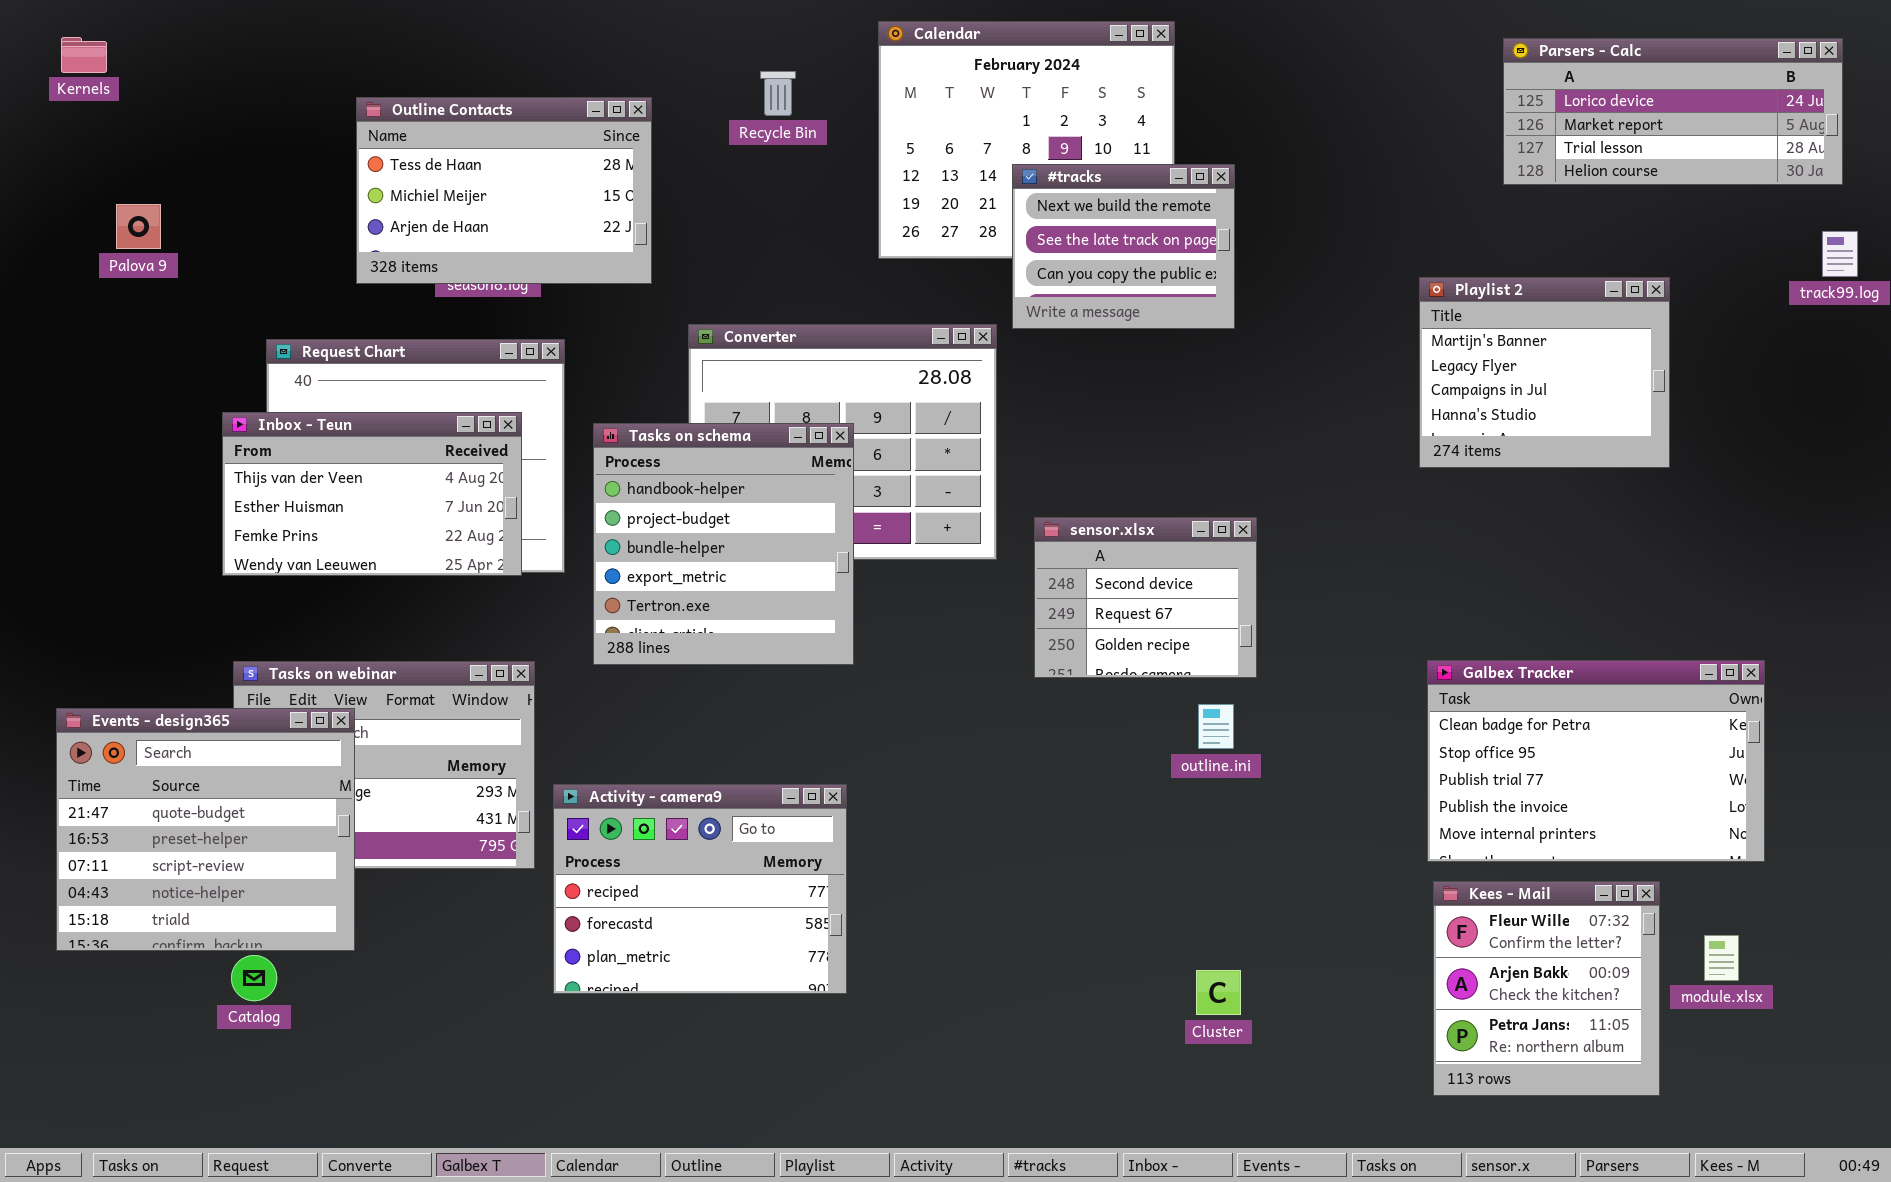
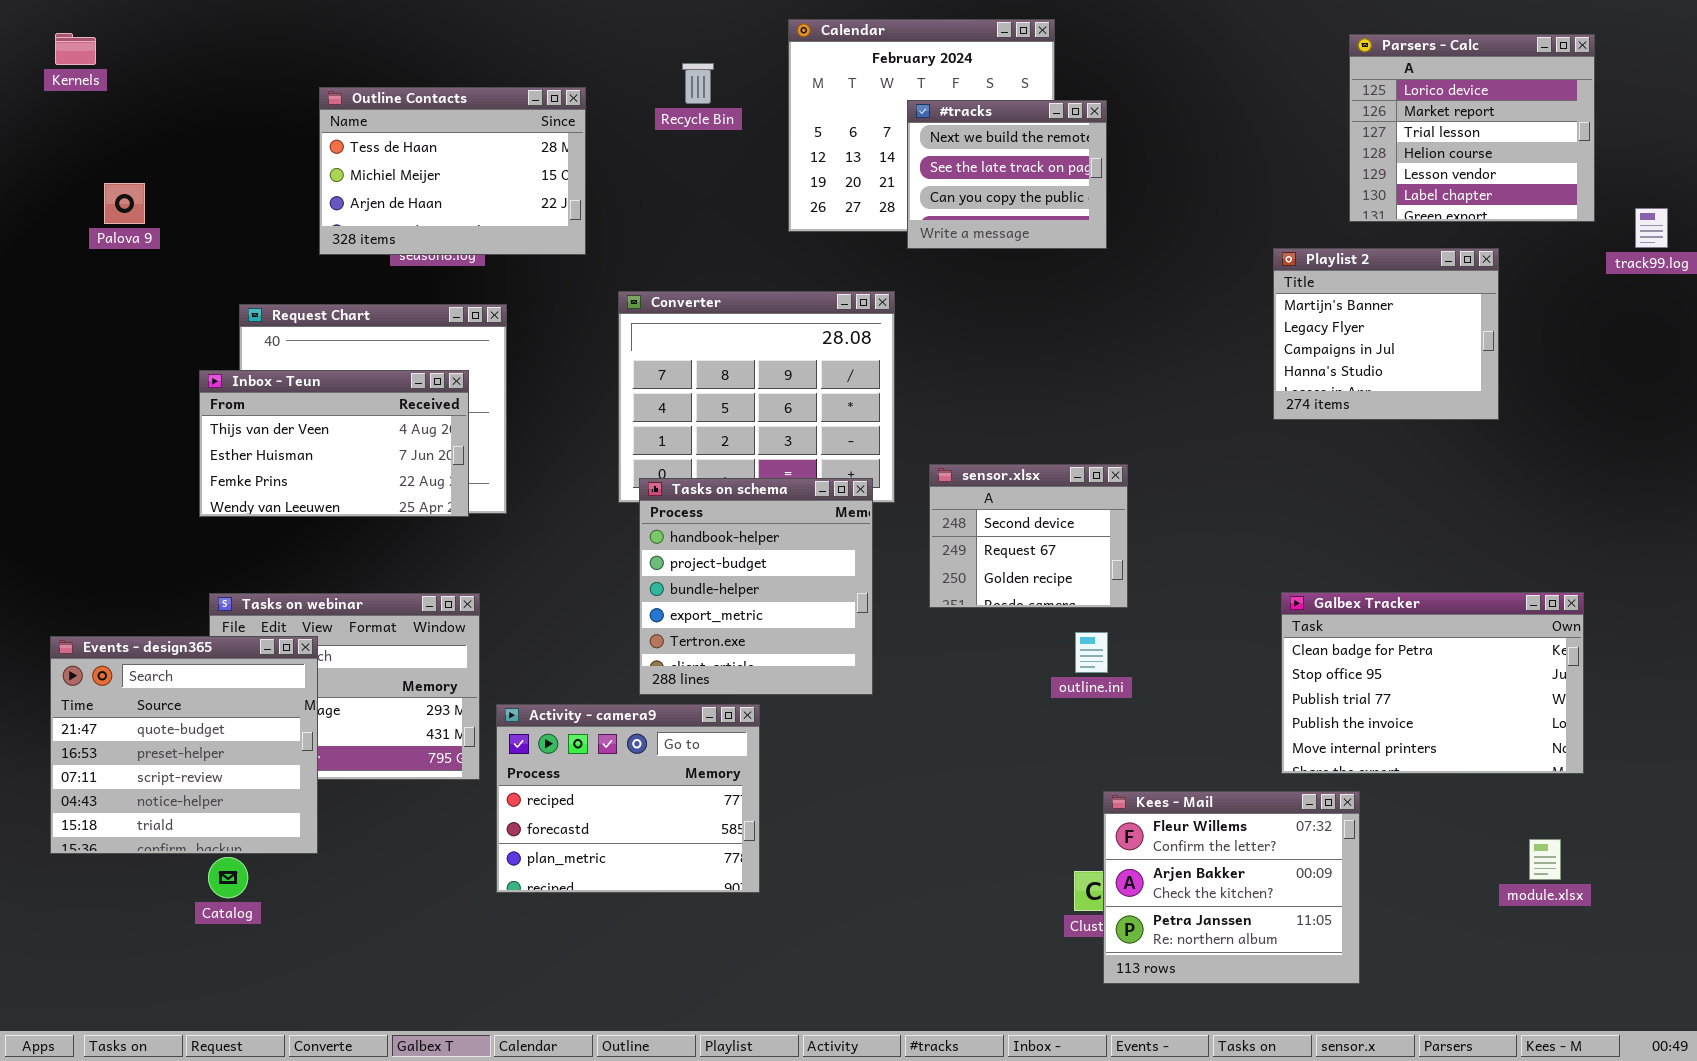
Parsers - Calc: [1503,38,1843,185] -> [1349,34,1595,222], resized
#tracks: [1012,164,1235,329] -> [907,100,1107,249], moved
Tasks on schema: [593,423,854,665] -> [639,478,873,695], moved
Kees - Mail: [1433,881,1660,1096] -> [1103,791,1360,984], moved, resized

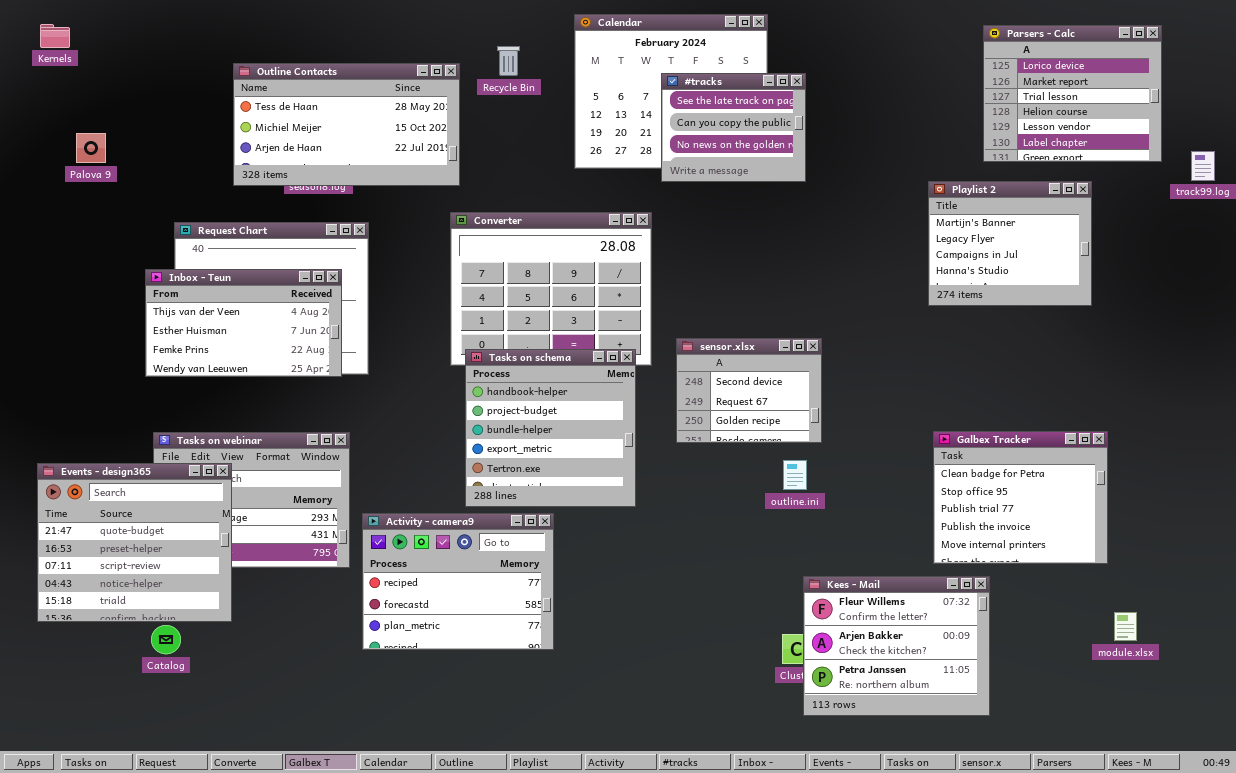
Outline Contacts: [319,87,586,255] -> [233,63,460,186], resized
#tracks: [907,100,1107,249] -> [661,73,806,182], scrolled down 1 row
Galbex Tracker: [1281,592,1584,774] -> [933,431,1108,564], resized

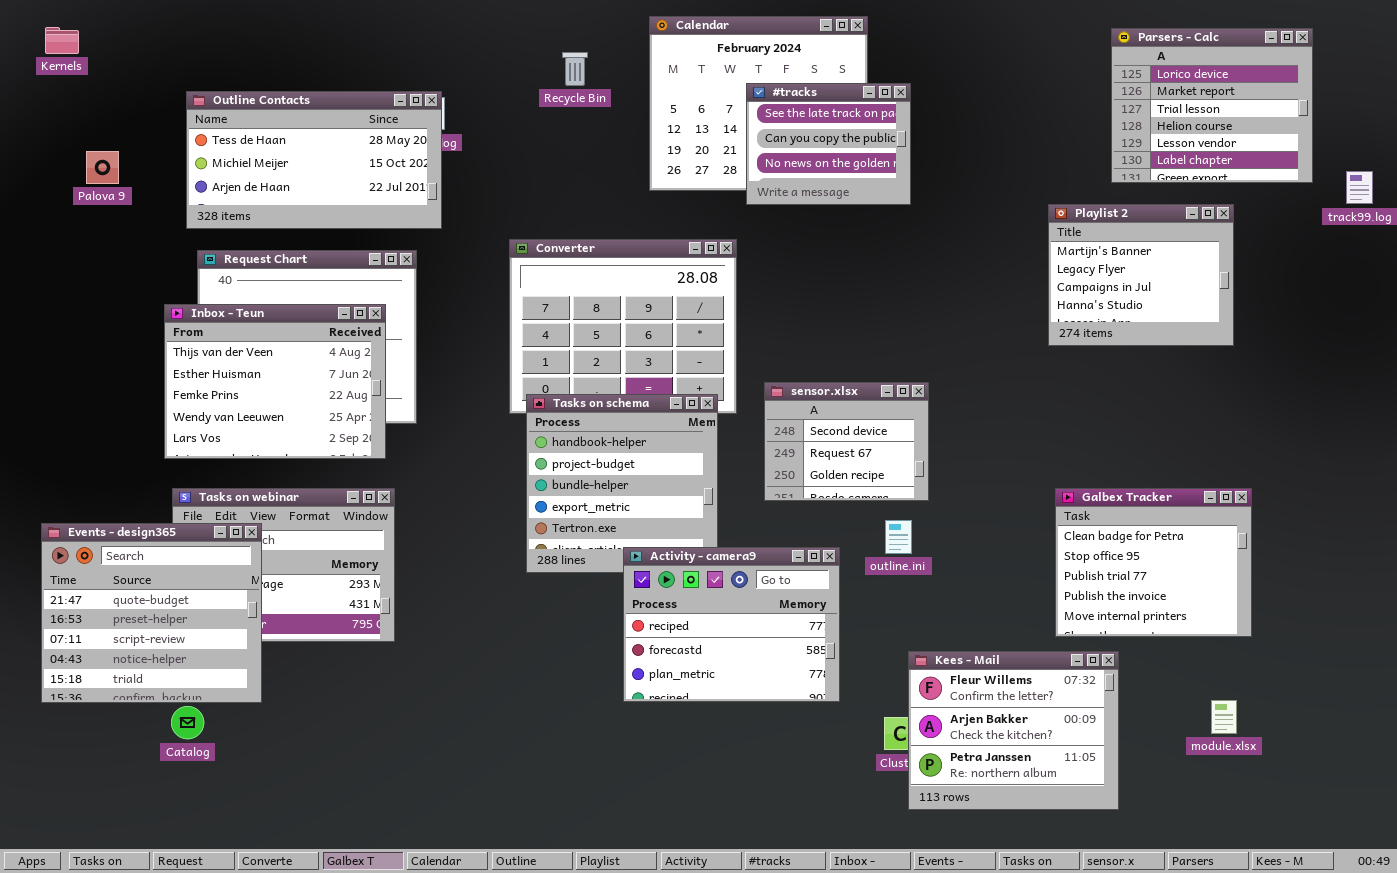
Outline Contacts: [233,63,460,186] -> [186,91,442,229], moved
Inbox - Teun: [145,269,342,377] -> [164,304,386,459], resized
Activity - camera9: [362,513,554,650] -> [623,547,840,702], moved
module.xlsx: [1114,612,1137,641] -> [1211,700,1237,734], moved

